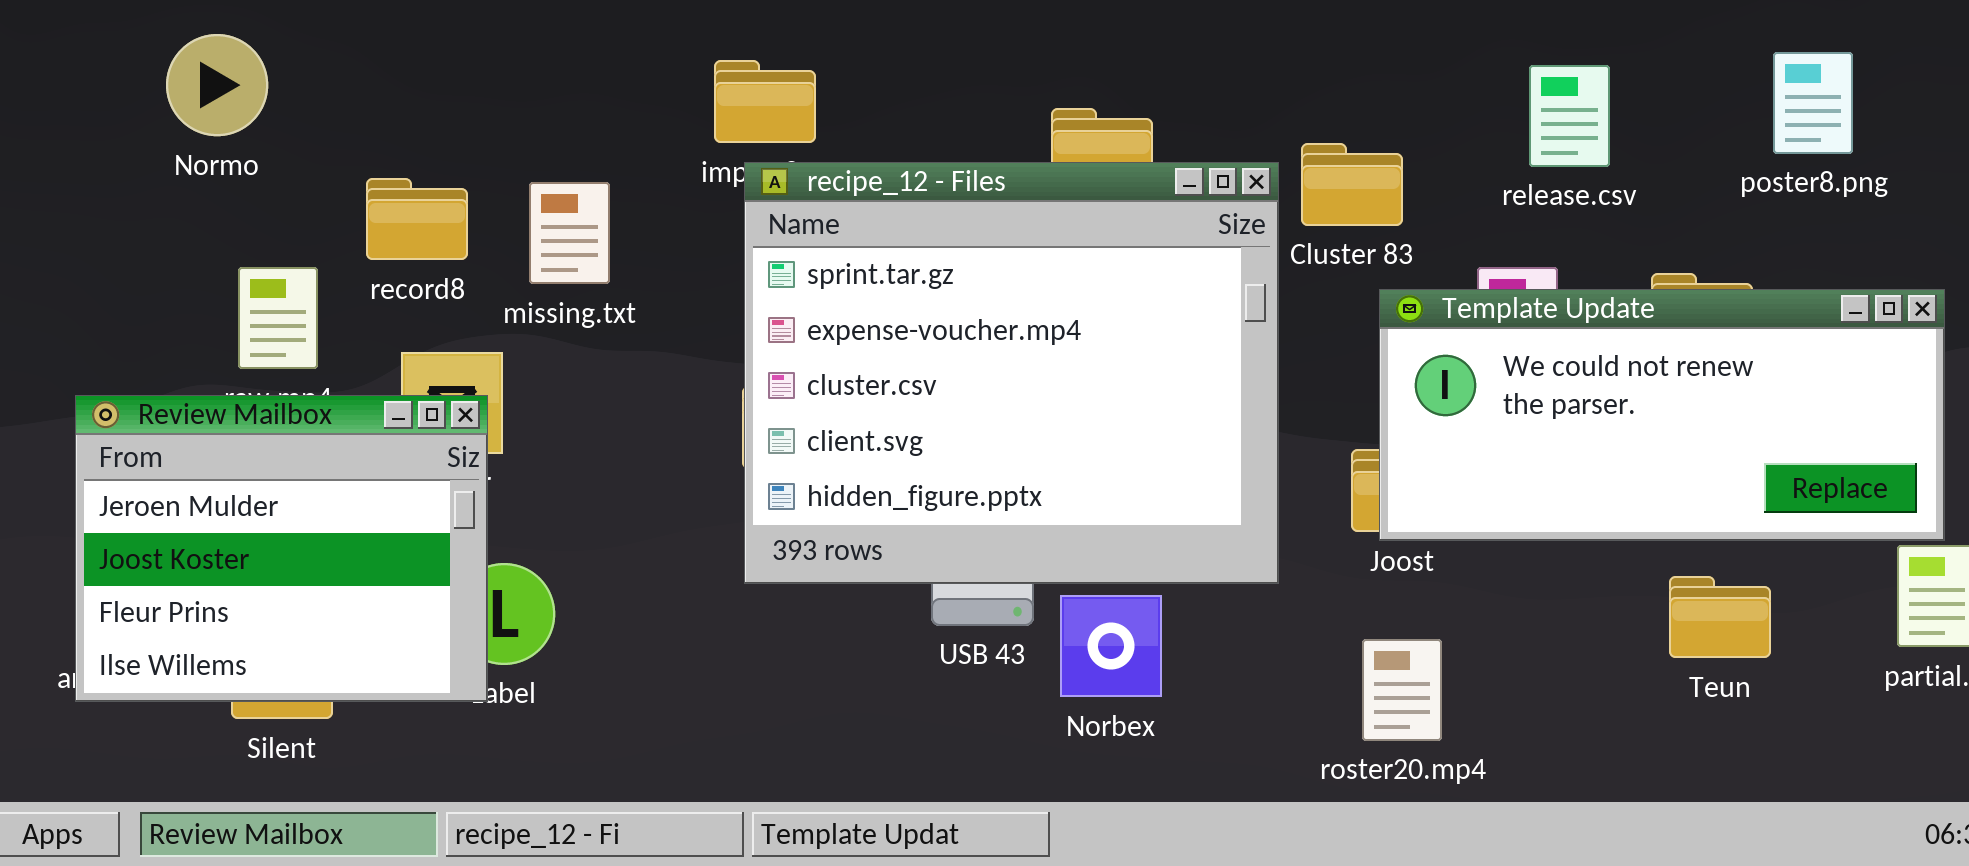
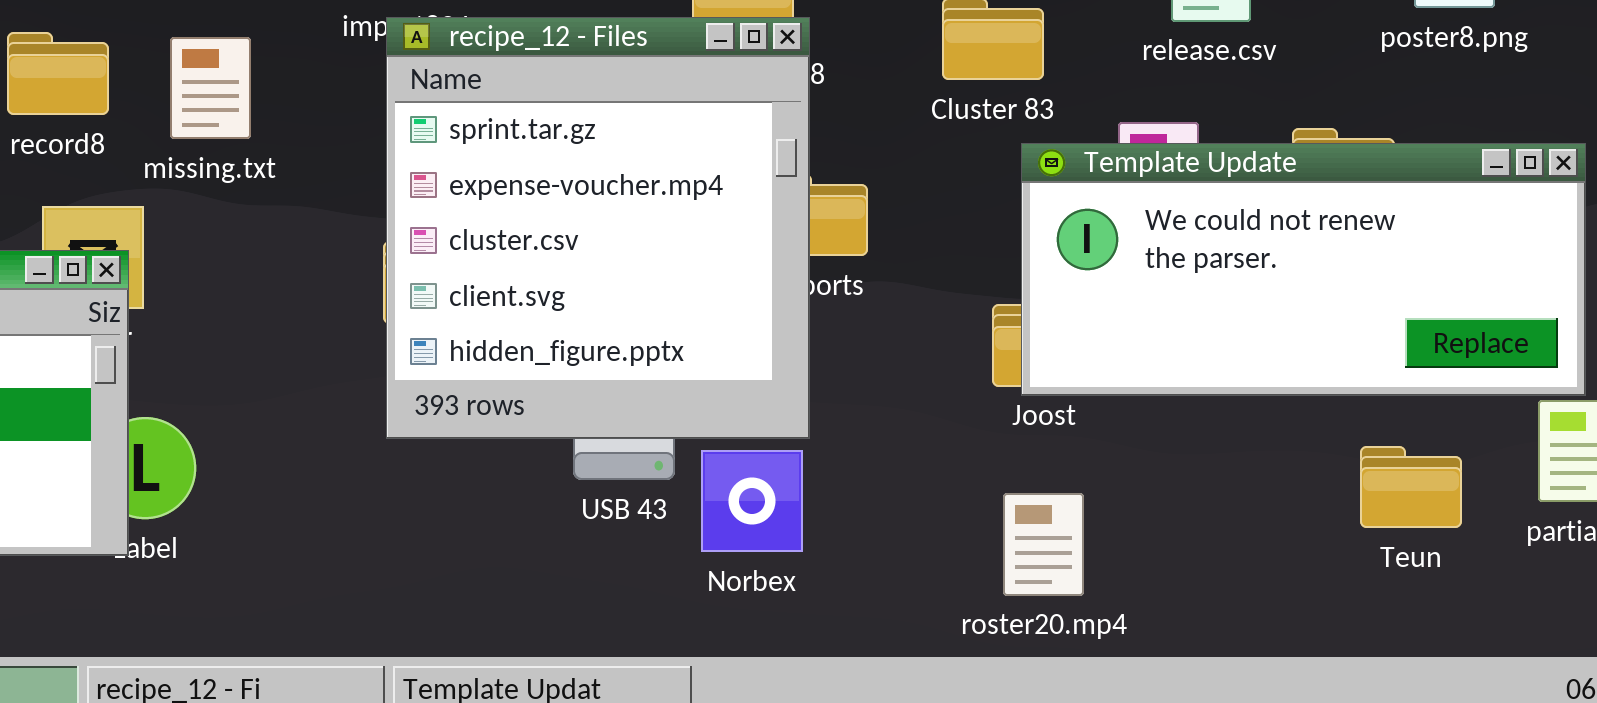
recipe_12 - Files: [744,162,1279,584] -> [386,17,810,439], resized
Teun: [1669,576,1771,658] -> [1360,446,1462,528], moved

